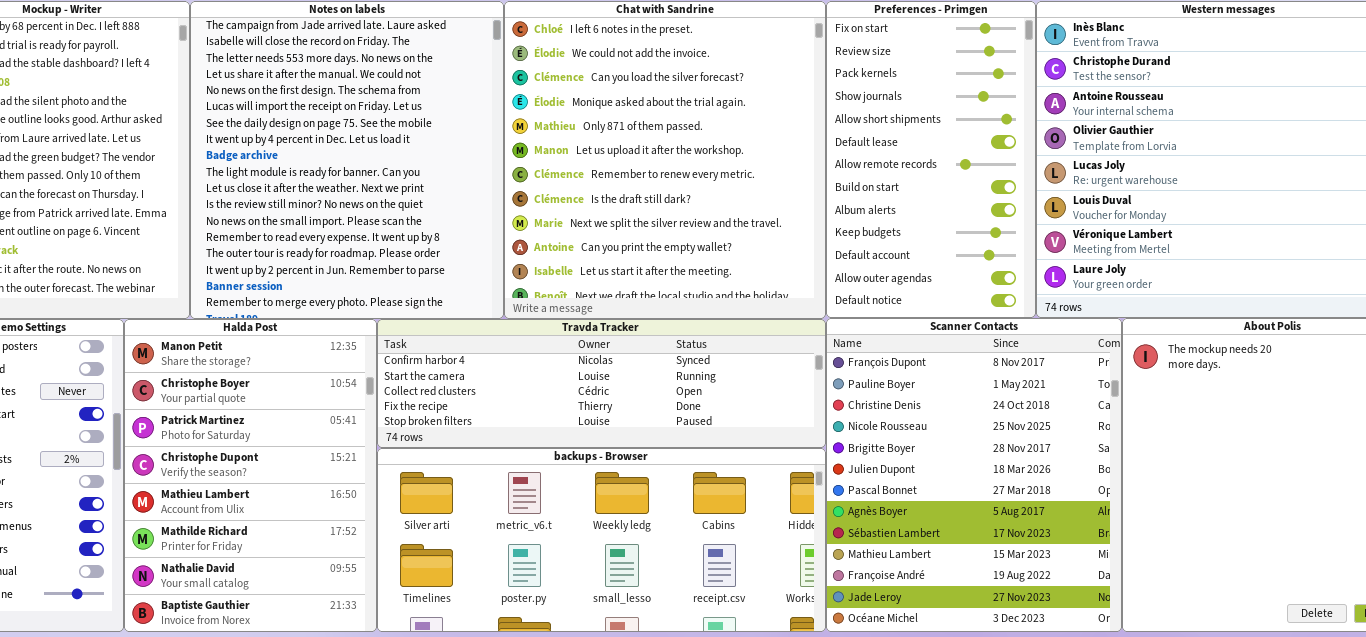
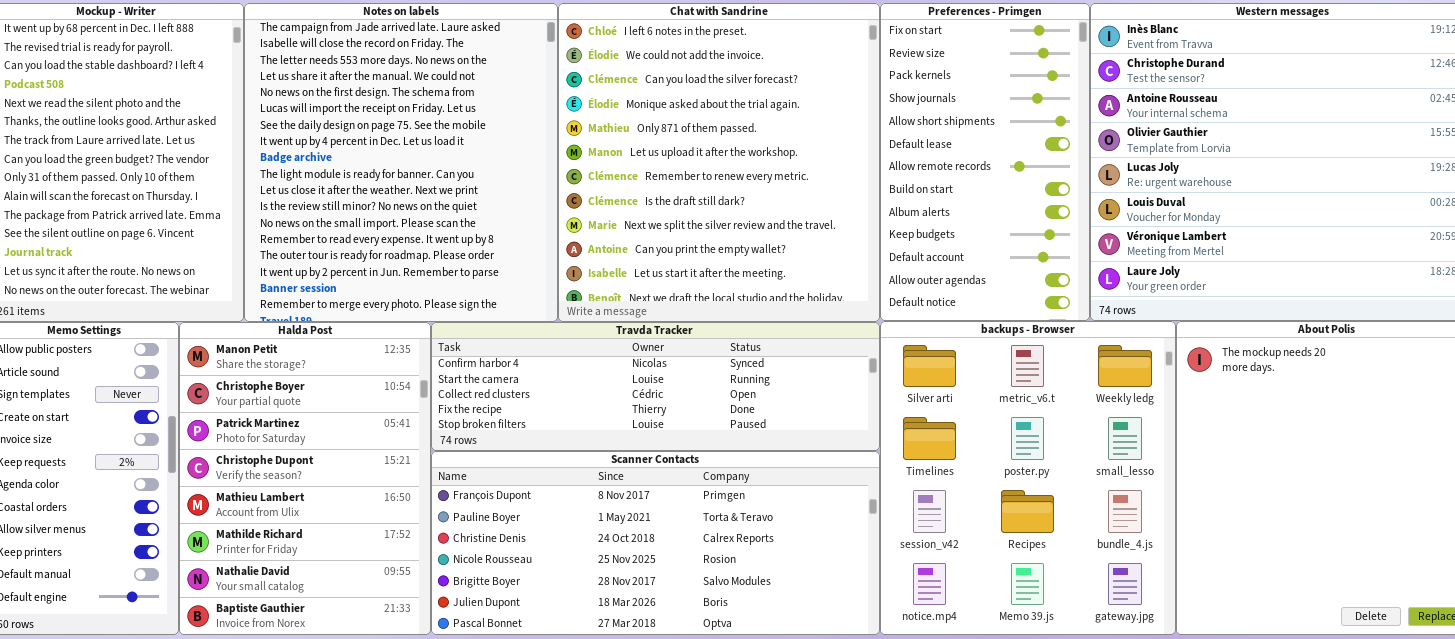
Scanner Contacts: [826,318,1122,632] -> [431,451,880,635], moved, resized
backups - Browser: [377,448,826,632] -> [880,321,1176,635], moved, resized

